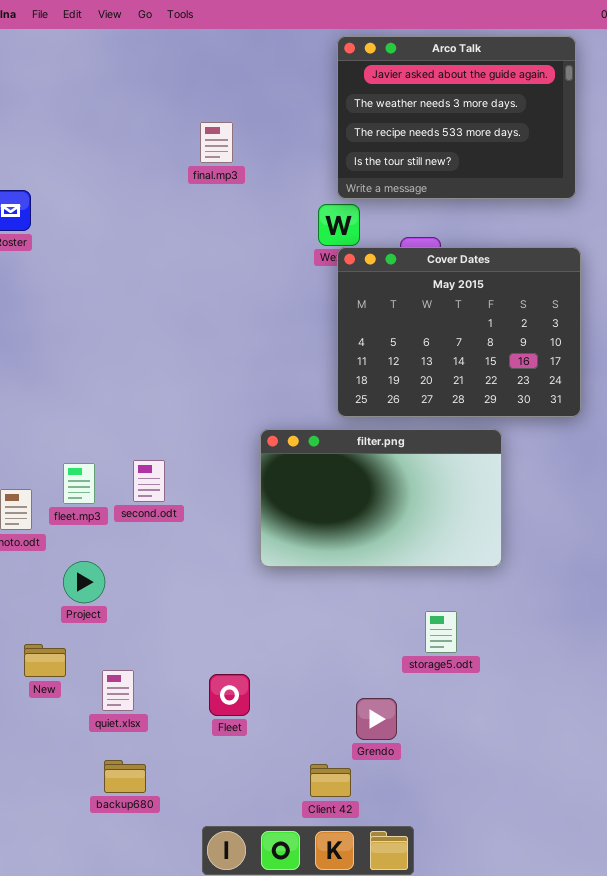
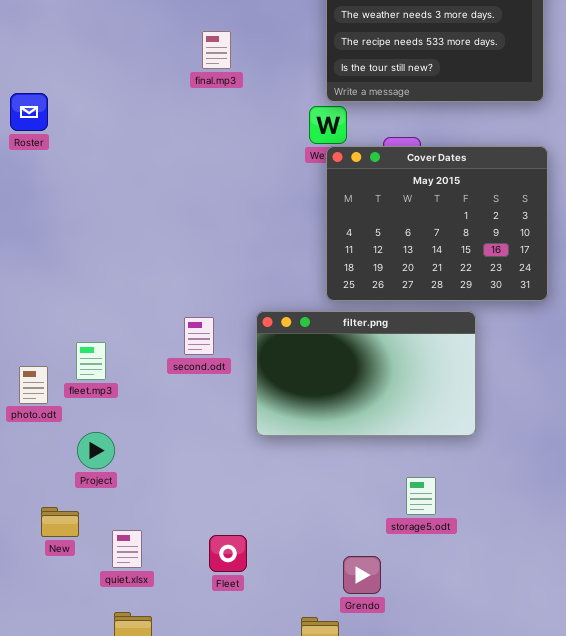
second.odt: [133,460,165,502] -> [184,317,214,355], moved

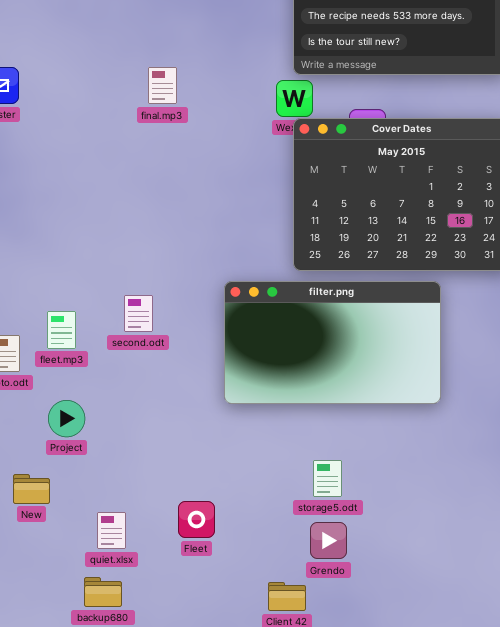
final.mp3: [202,31,231,69] -> [148,67,177,104], moved
second.odt: [184,317,214,355] -> [124,295,153,332], moved
storage5.odt: [406,477,436,515] -> [313,460,342,497], moved
quiet.xlsx: [112,530,142,568] -> [97,512,126,549], moved

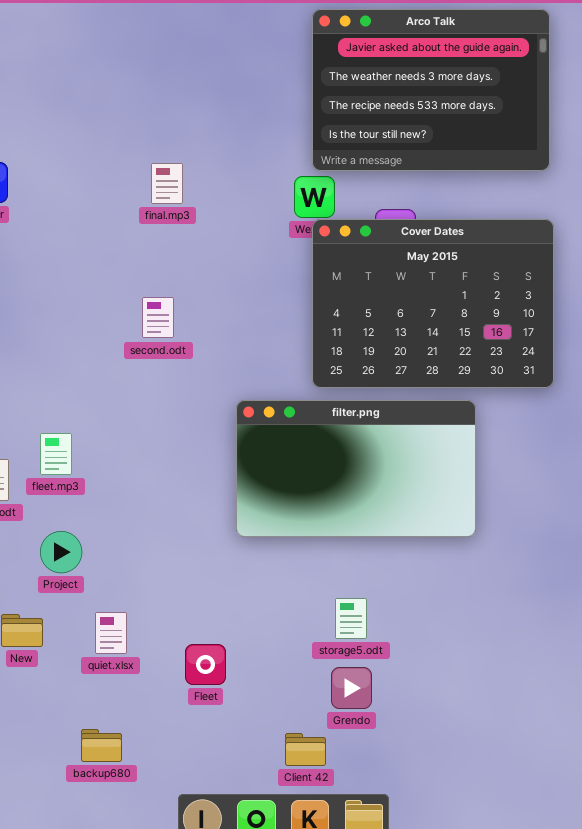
second.odt: [124,295,153,332] -> [142,297,174,338], moved
quiet.xlsx: [97,512,126,549] -> [95,612,127,654], moved

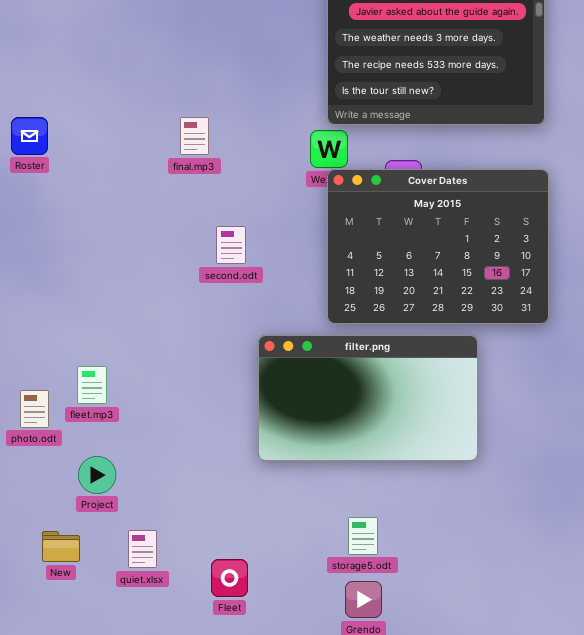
second.odt: [142,297,174,338] -> [216,226,246,264], moved

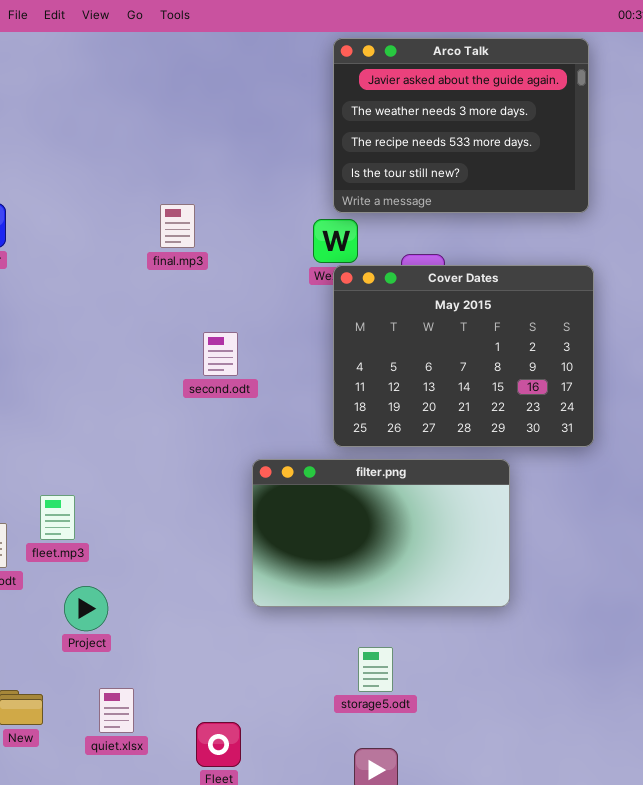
Project: [78,456,116,494] -> [64,586,108,631], moved
storage5.odt: [348,517,378,555] -> [358,647,393,692], moved

